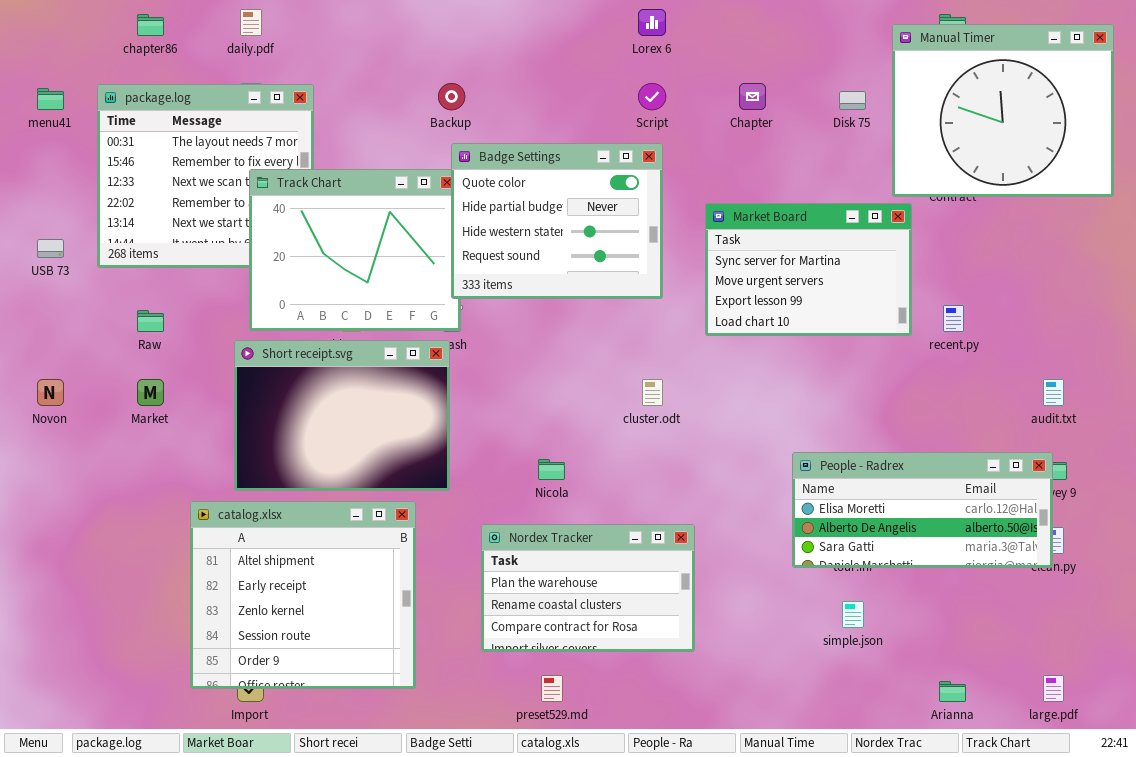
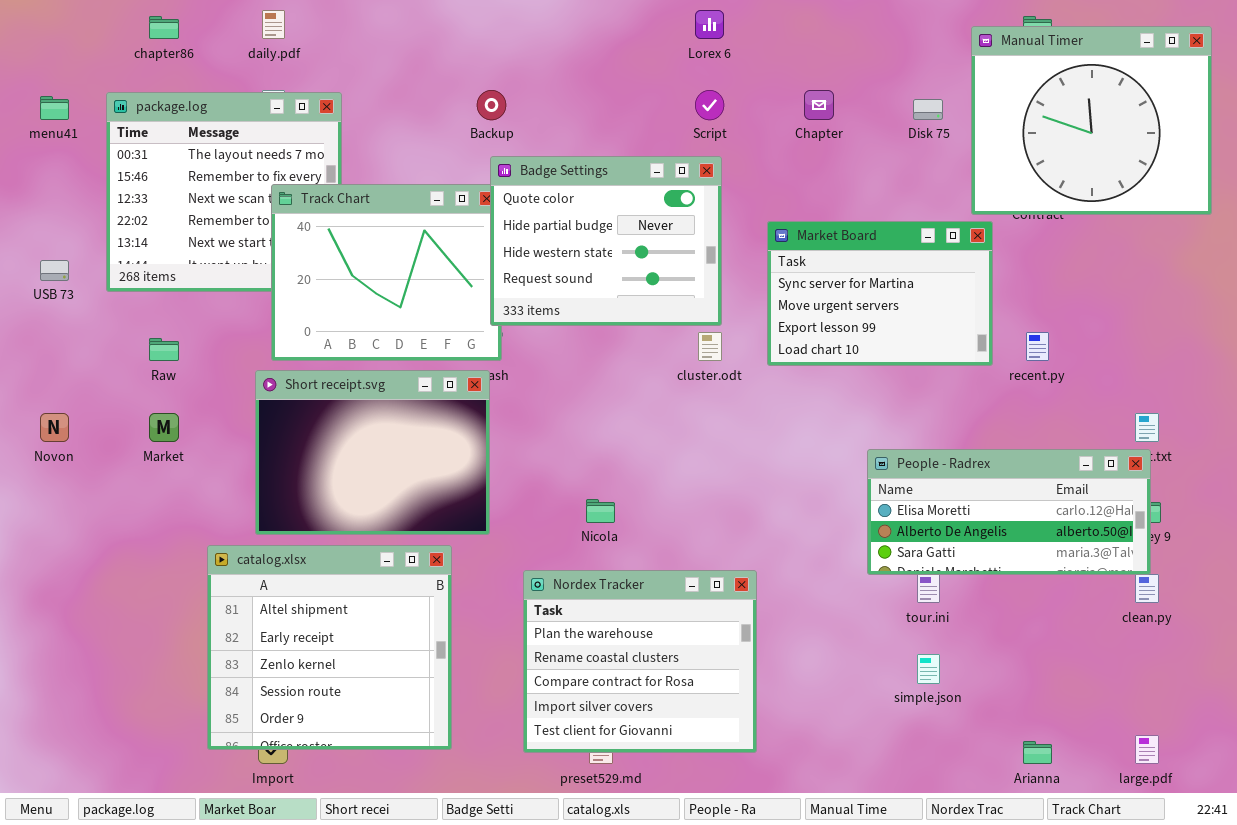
cluster.odt: [642,379,663,406] -> [698,332,722,361], moved
People - Radrex: [792,452,1053,568] -> [867,449,1151,575], moved
Nordex Tracker: [481,524,695,652] -> [523,570,757,753], resized

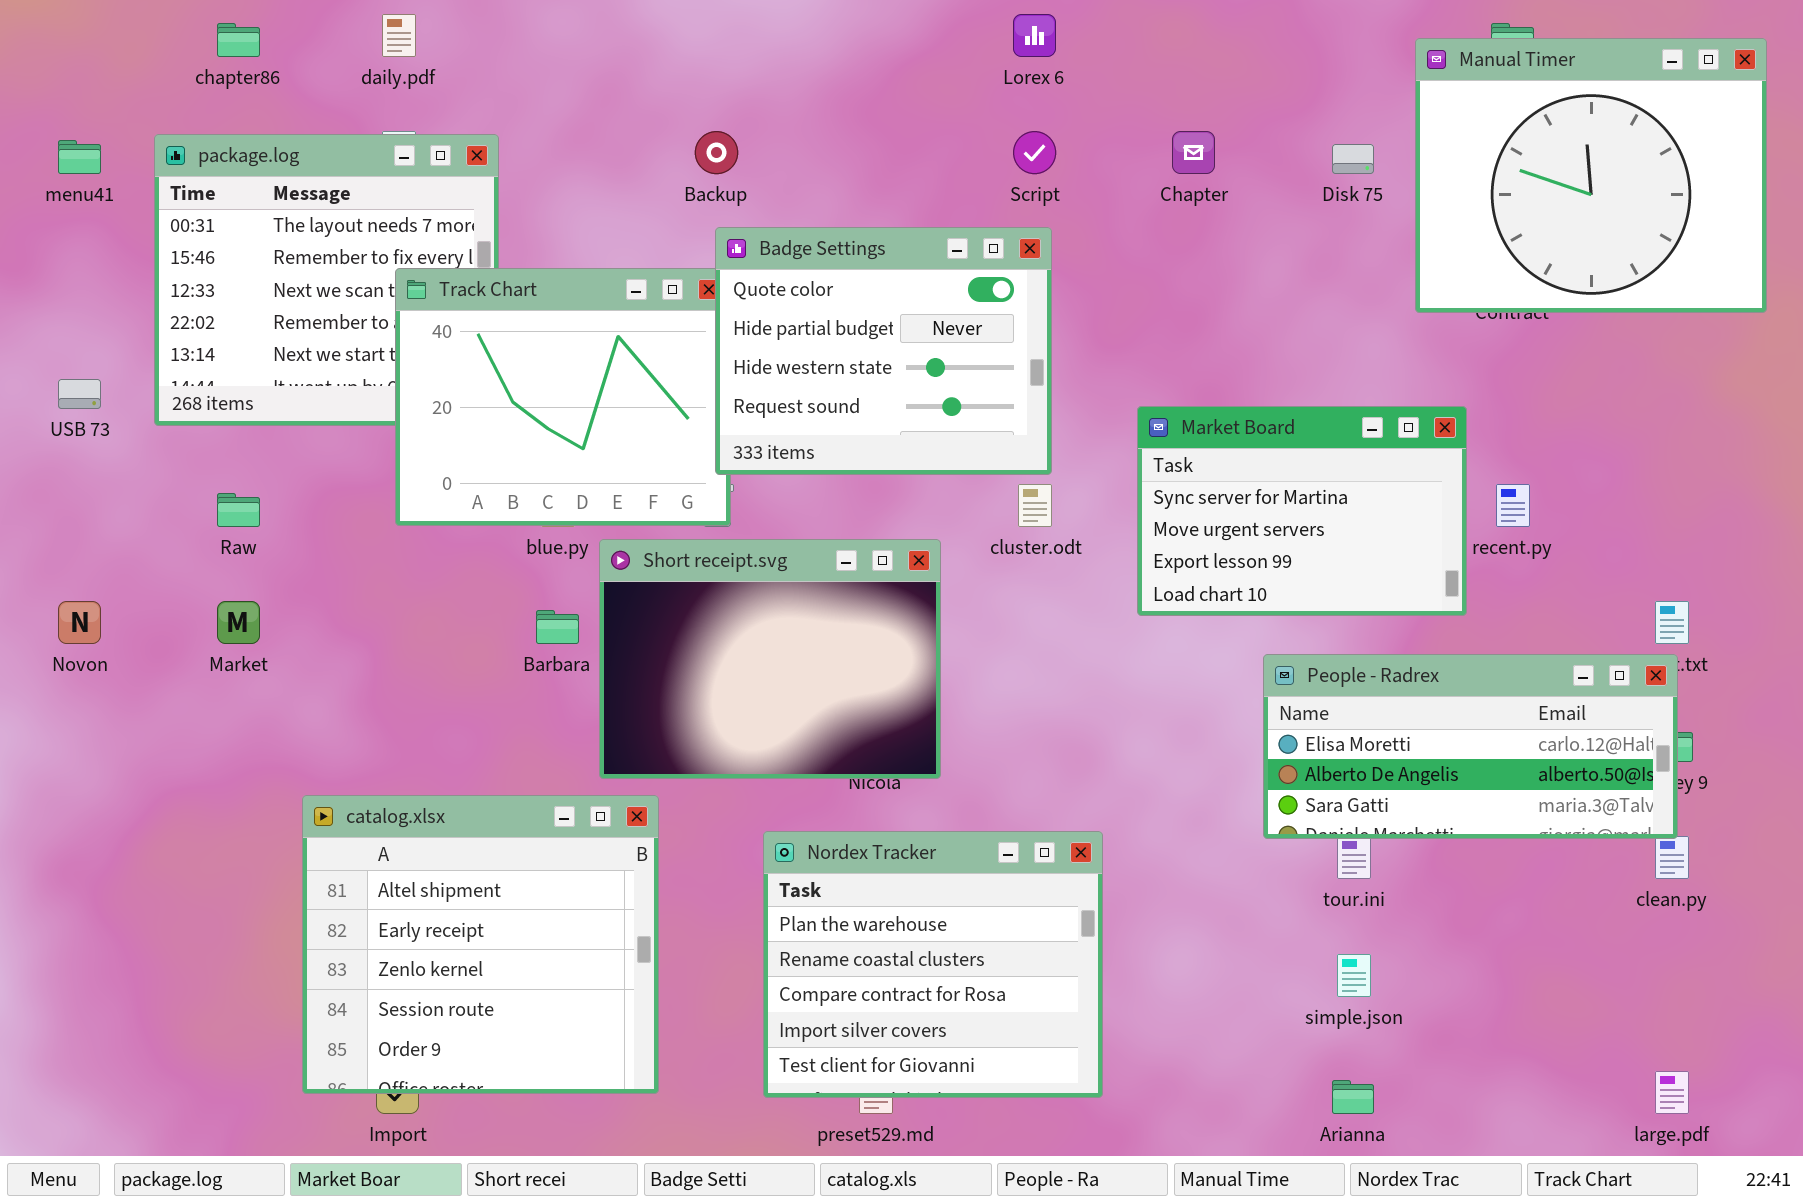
Market Board: [767,221,993,366] -> [1137,406,1467,616], moved
Short receipt.svg: [255,370,490,535] -> [599,539,941,779], moved
Arianna: [1023,741,1052,764] -> [1332,1080,1374,1114], moved

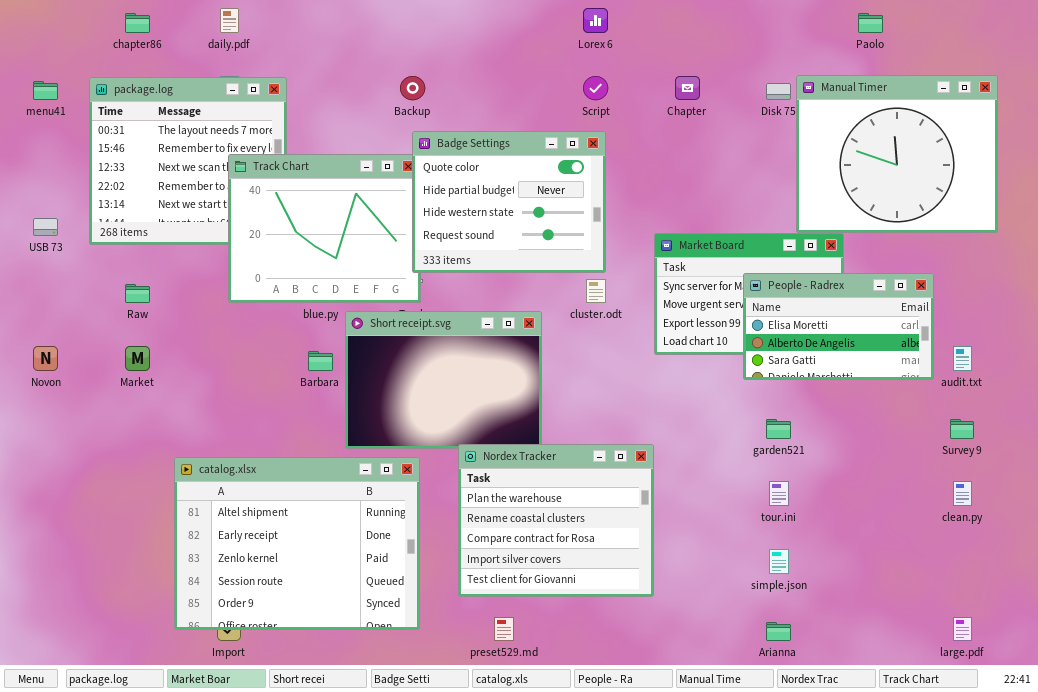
Manual Timer: [1415,38,1767,313] -> [796,75,998,233], moved
People - Radrex: [1263,654,1678,839] -> [743,273,934,380], moved, resized
catalog.xlsx: [302,795,659,1094] -> [174,457,420,630], resized
Nordex Tracker: [763,831,1103,1098] -> [458,444,654,597], moved

